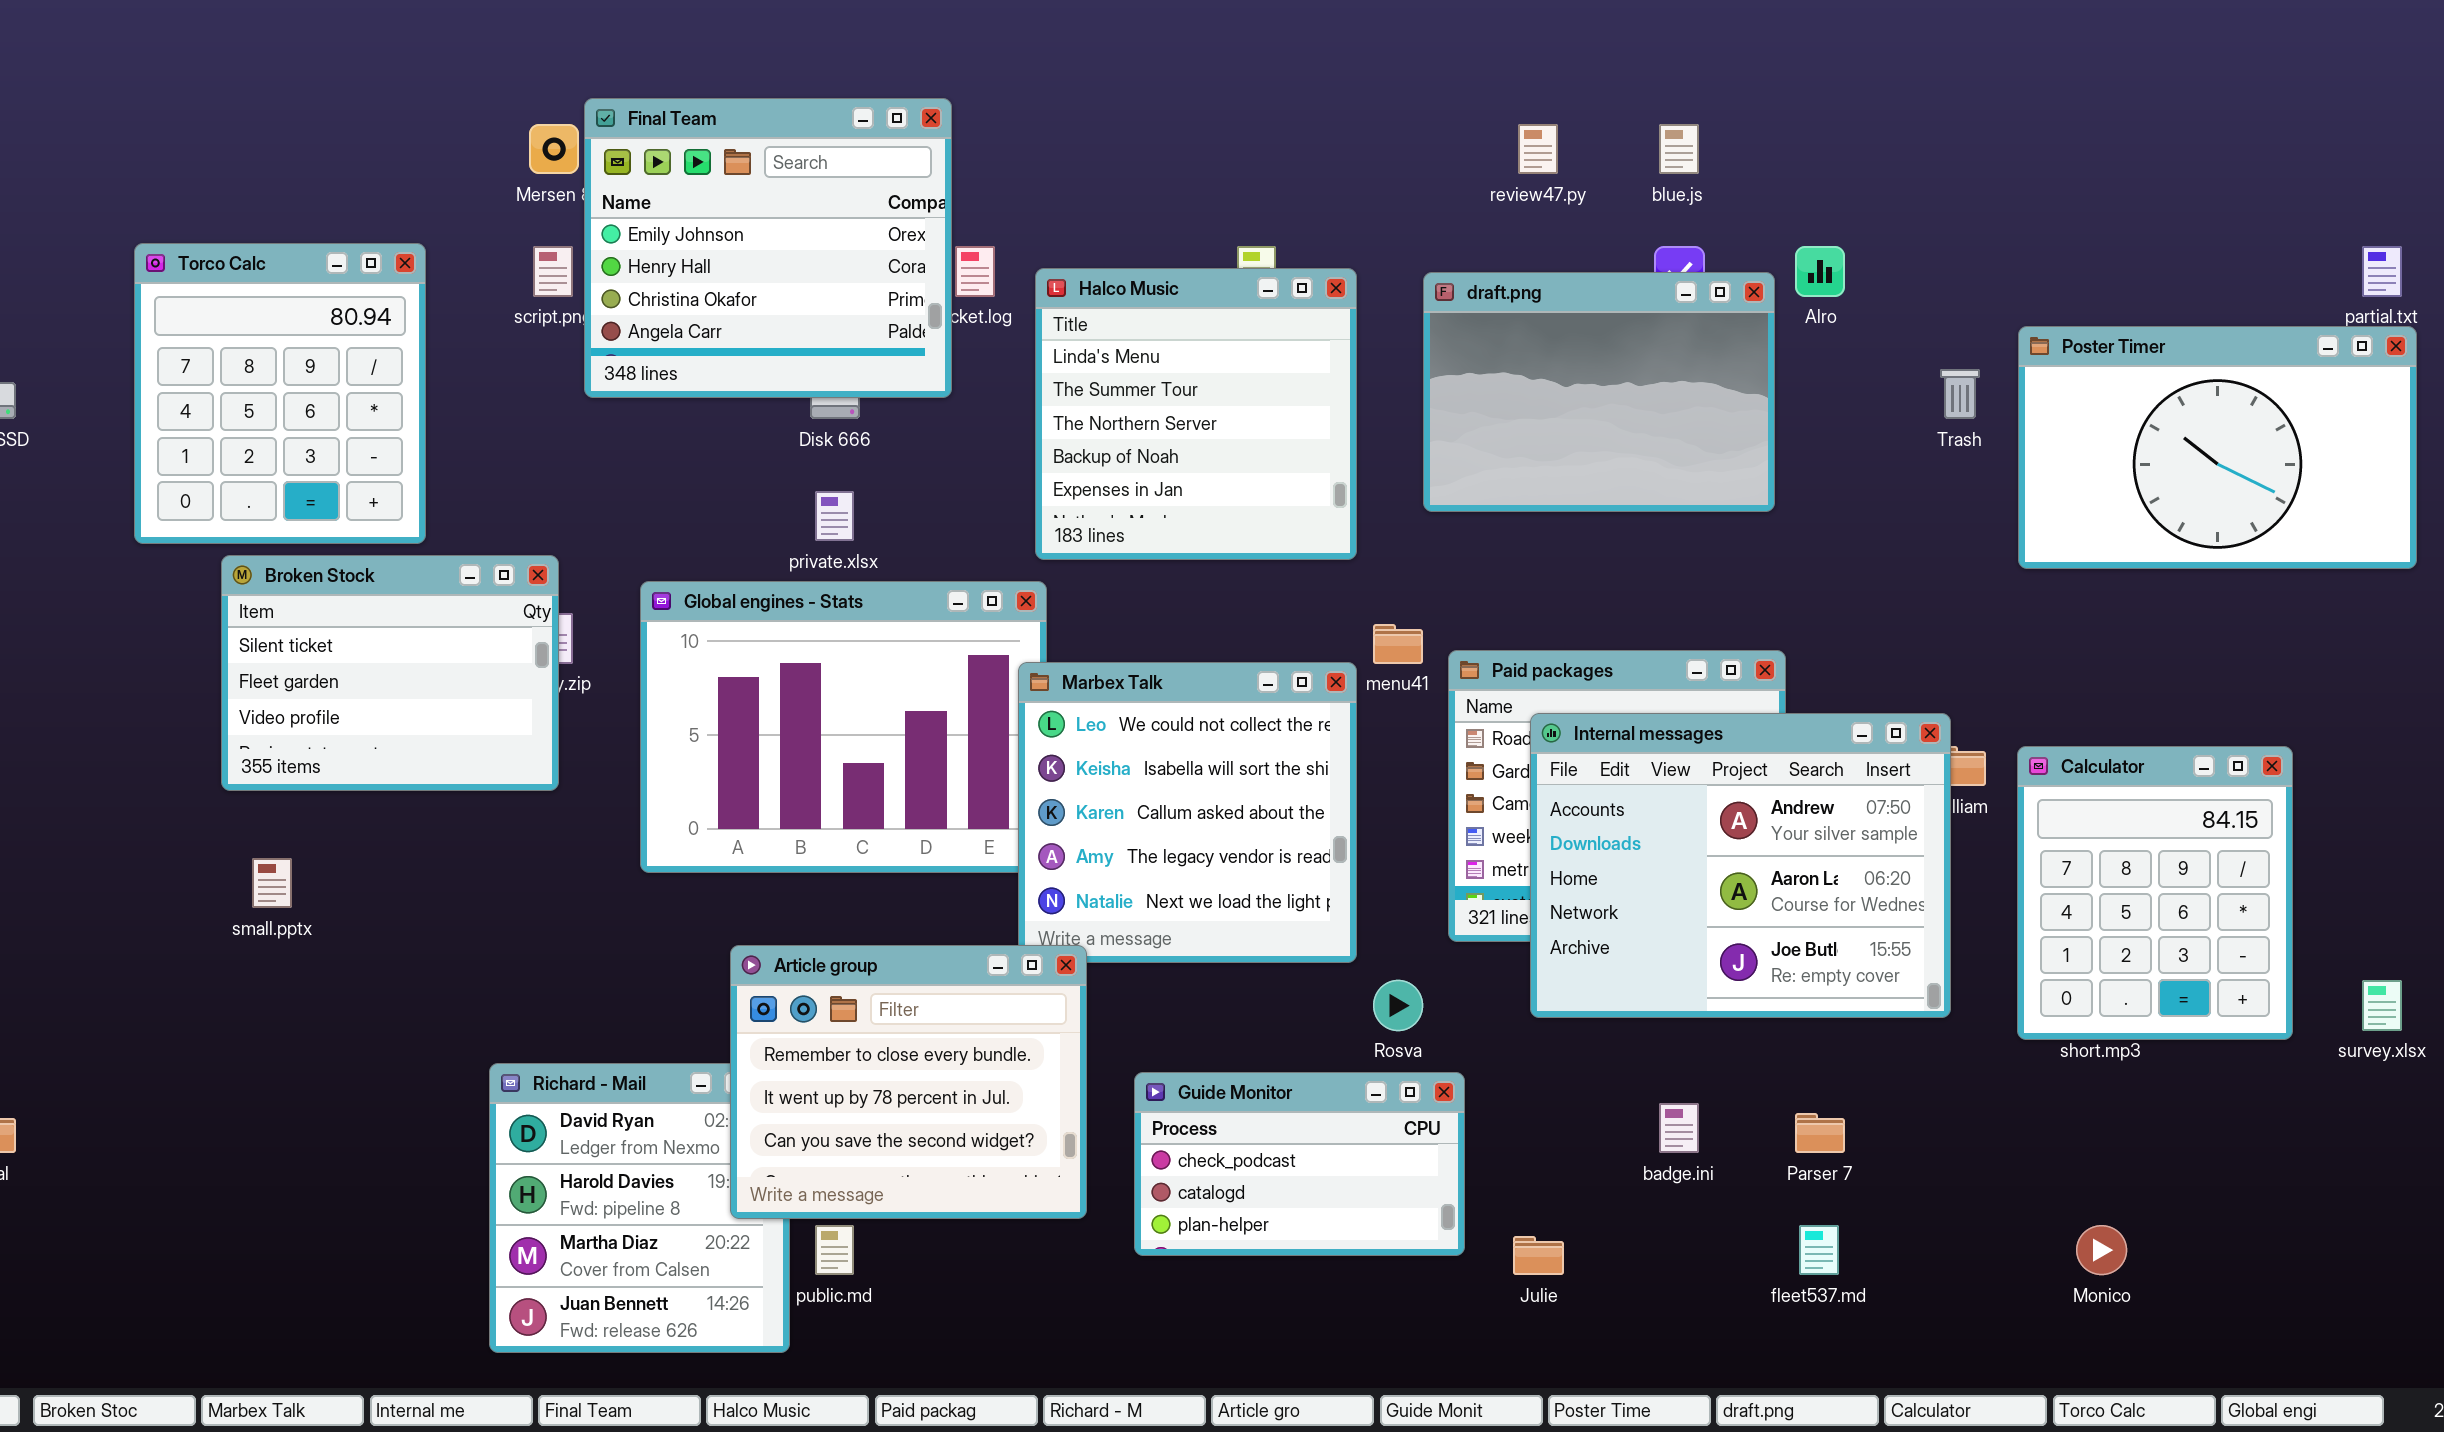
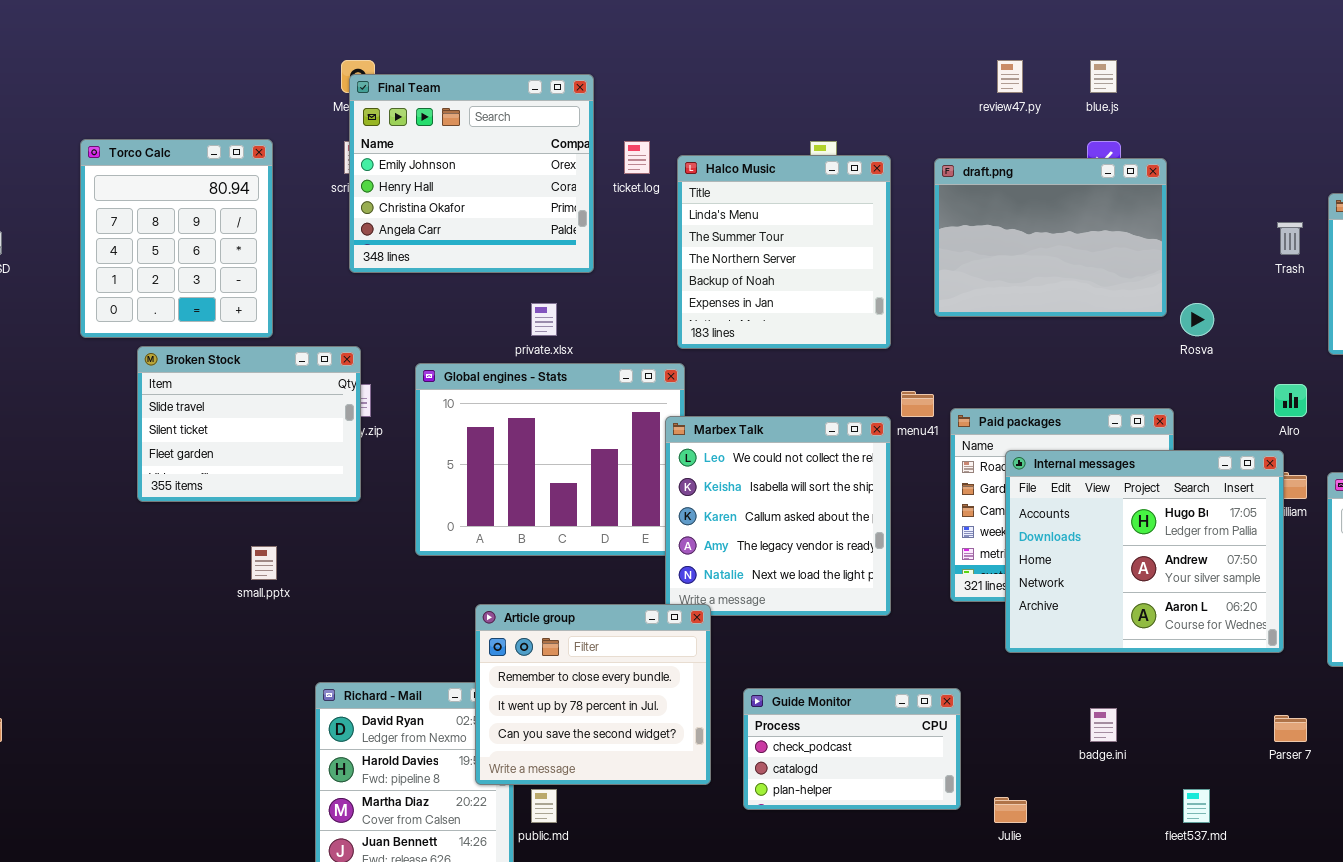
Final Team: [584,98,952,398] -> [349,74,594,273], moved
Alro: [1795,246,1845,297] -> [1274,384,1307,417], moved
Broken Stock: [221,555,559,791] -> [137,346,361,502], scrolled up 1 row
Internal messages: [1530,713,1951,1018] -> [1005,450,1284,653], scrolled up 1 row
small.pptx: [252,858,292,908] -> [251,546,277,580], moved
Rosva: [1373,980,1423,1031] -> [1180,303,1214,336], moved
Parser 7: [1795,1113,1845,1153] -> [1274,715,1307,742], moved

